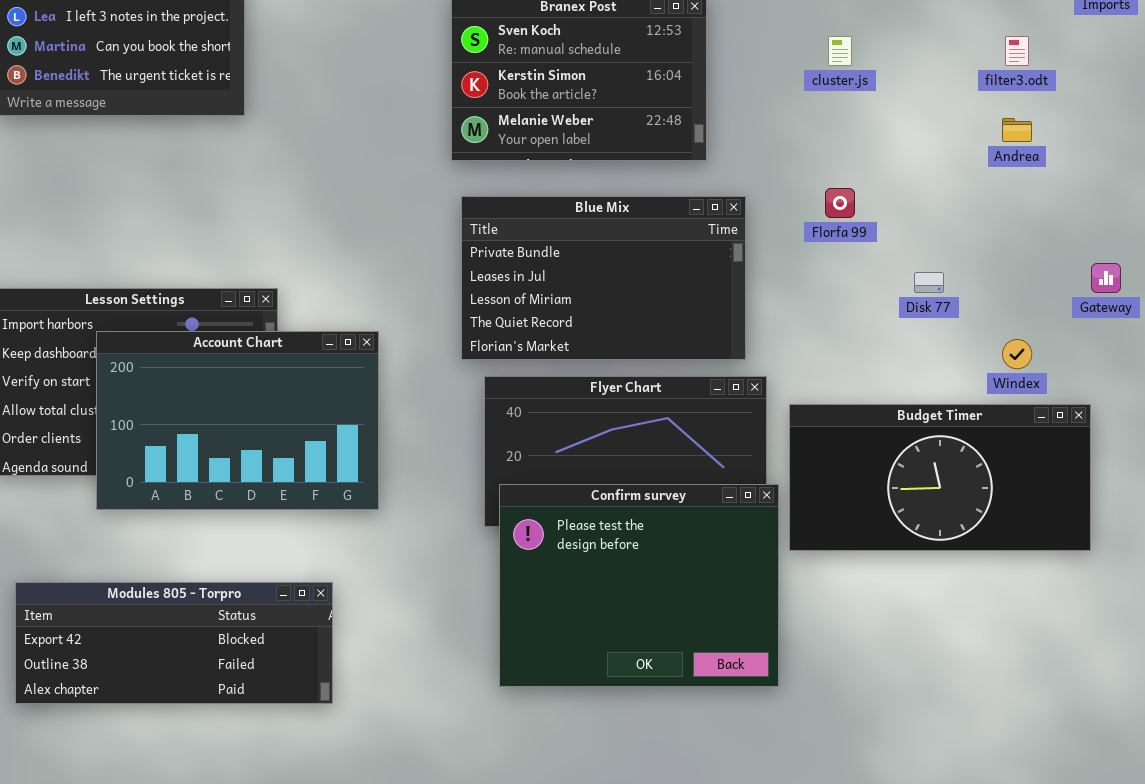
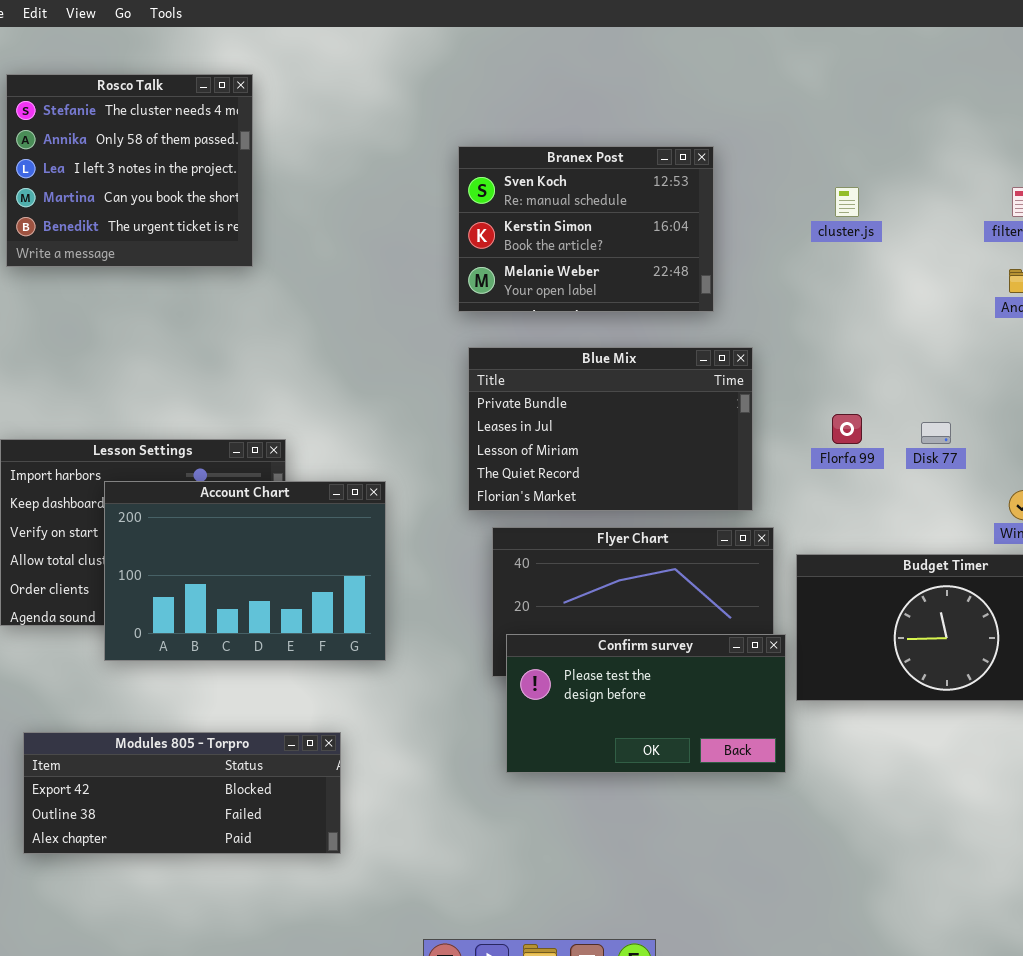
Florfa 99: [825,188,855,218] -> [832,414,862,444], moved
Confirm survey: [499,484,779,687] -> [506,634,786,773], resized

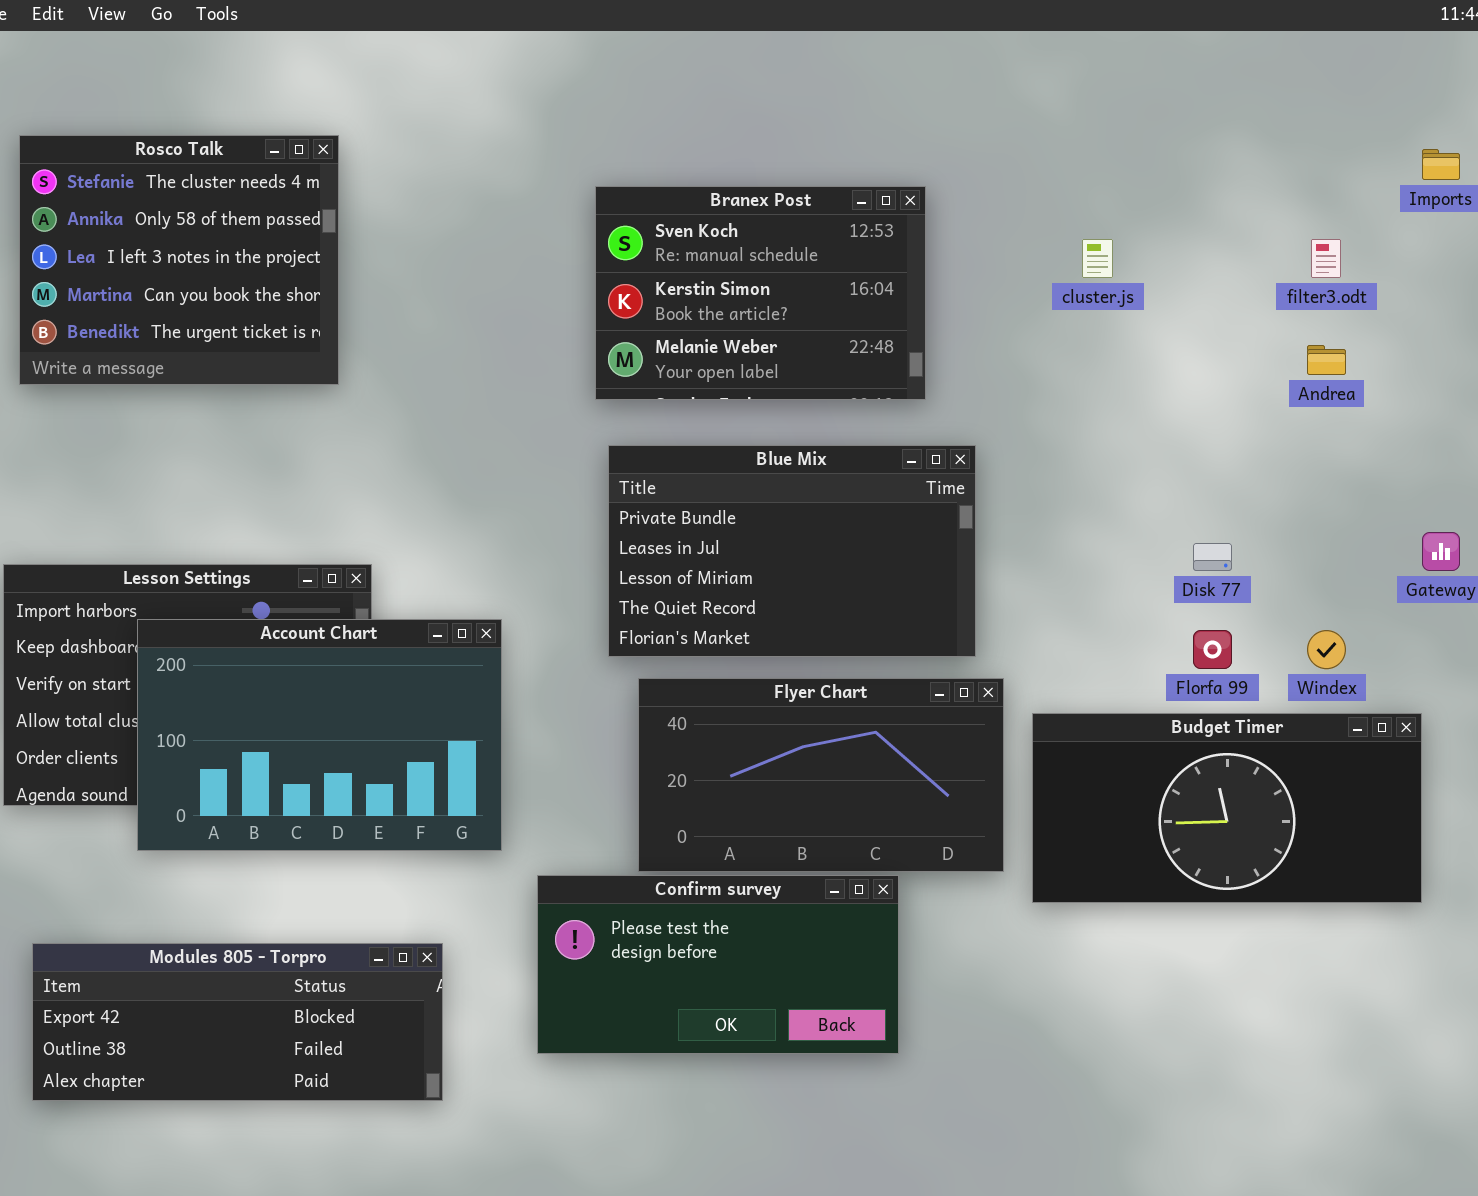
Rosco Talk: [6,74,253,267] -> [19,135,339,385], moved
Florfa 99: [832,414,862,444] -> [1193,630,1232,669], moved
Confirm survey: [506,634,786,773] -> [537,875,899,1054], moved

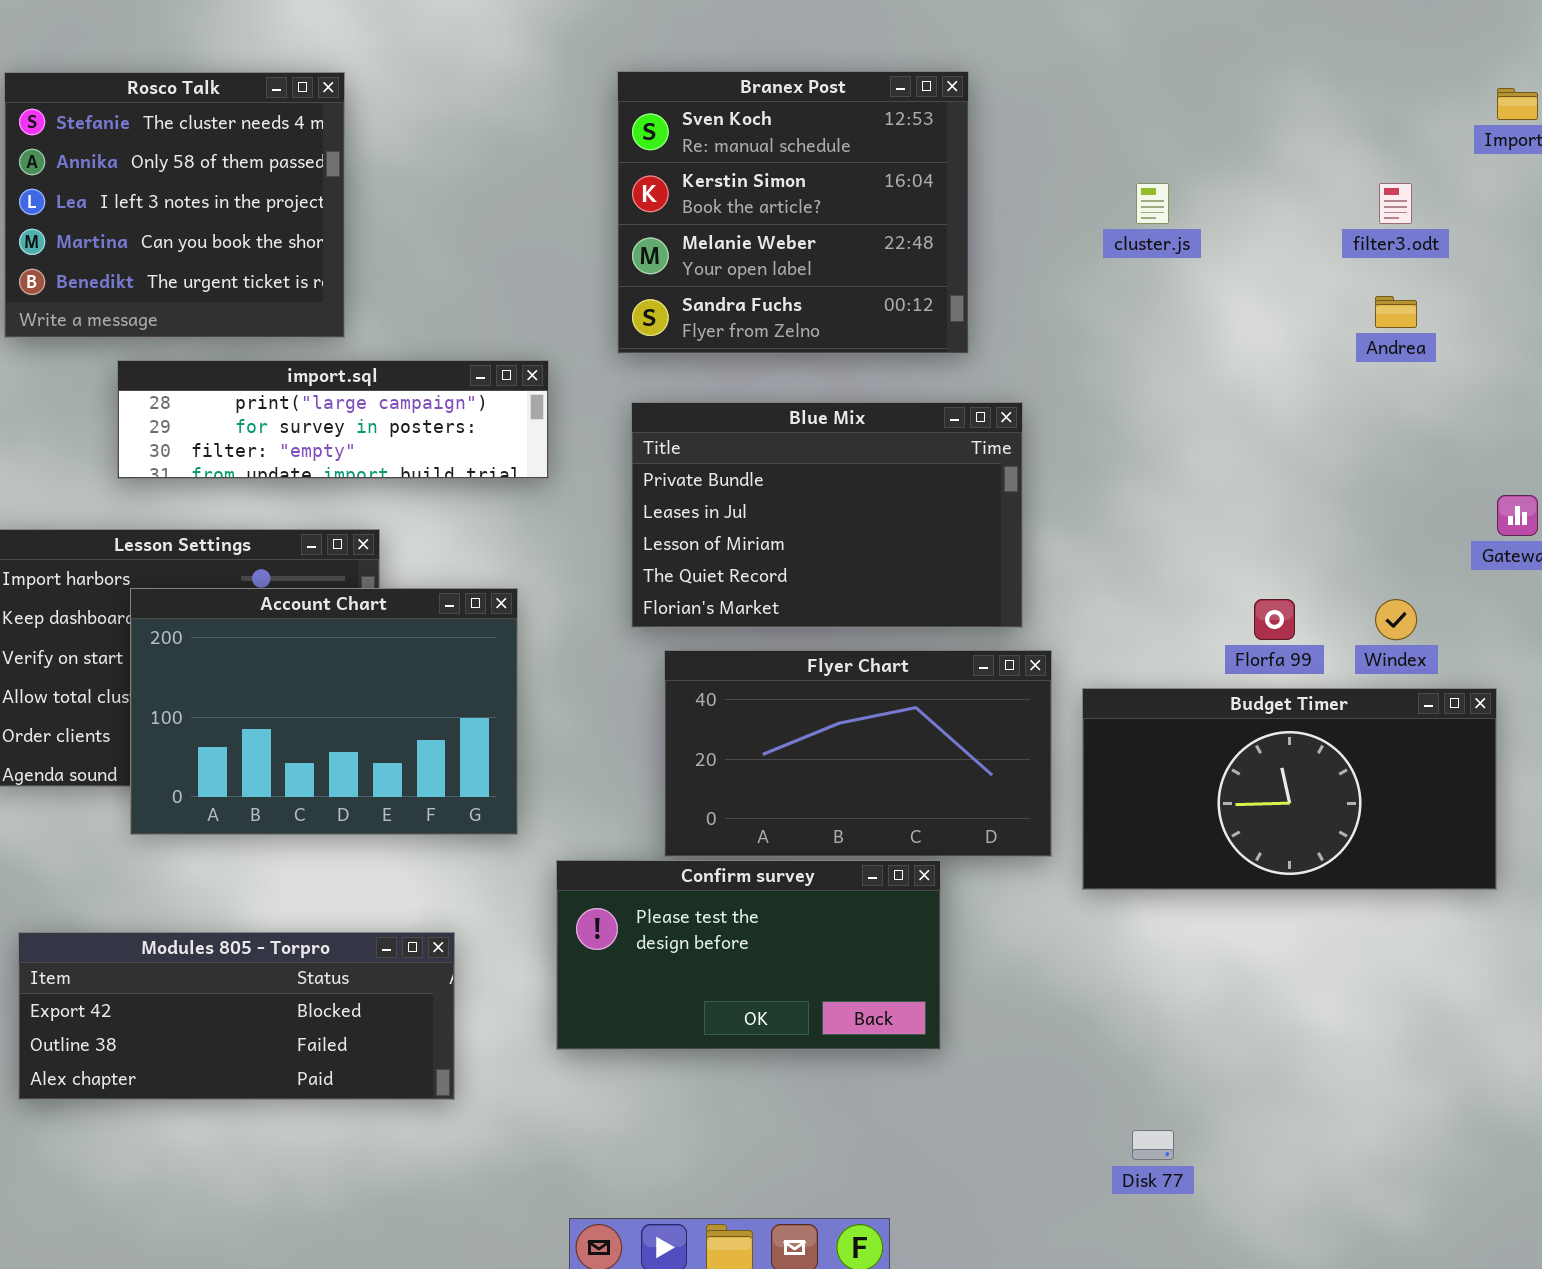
Branex Post: [595,186,926,400] -> [617,71,969,354], resized
import.sql: none -> [117,360,549,479], opened
Disk 77: [1193,543,1232,571] -> [1132,1130,1174,1160], moved

